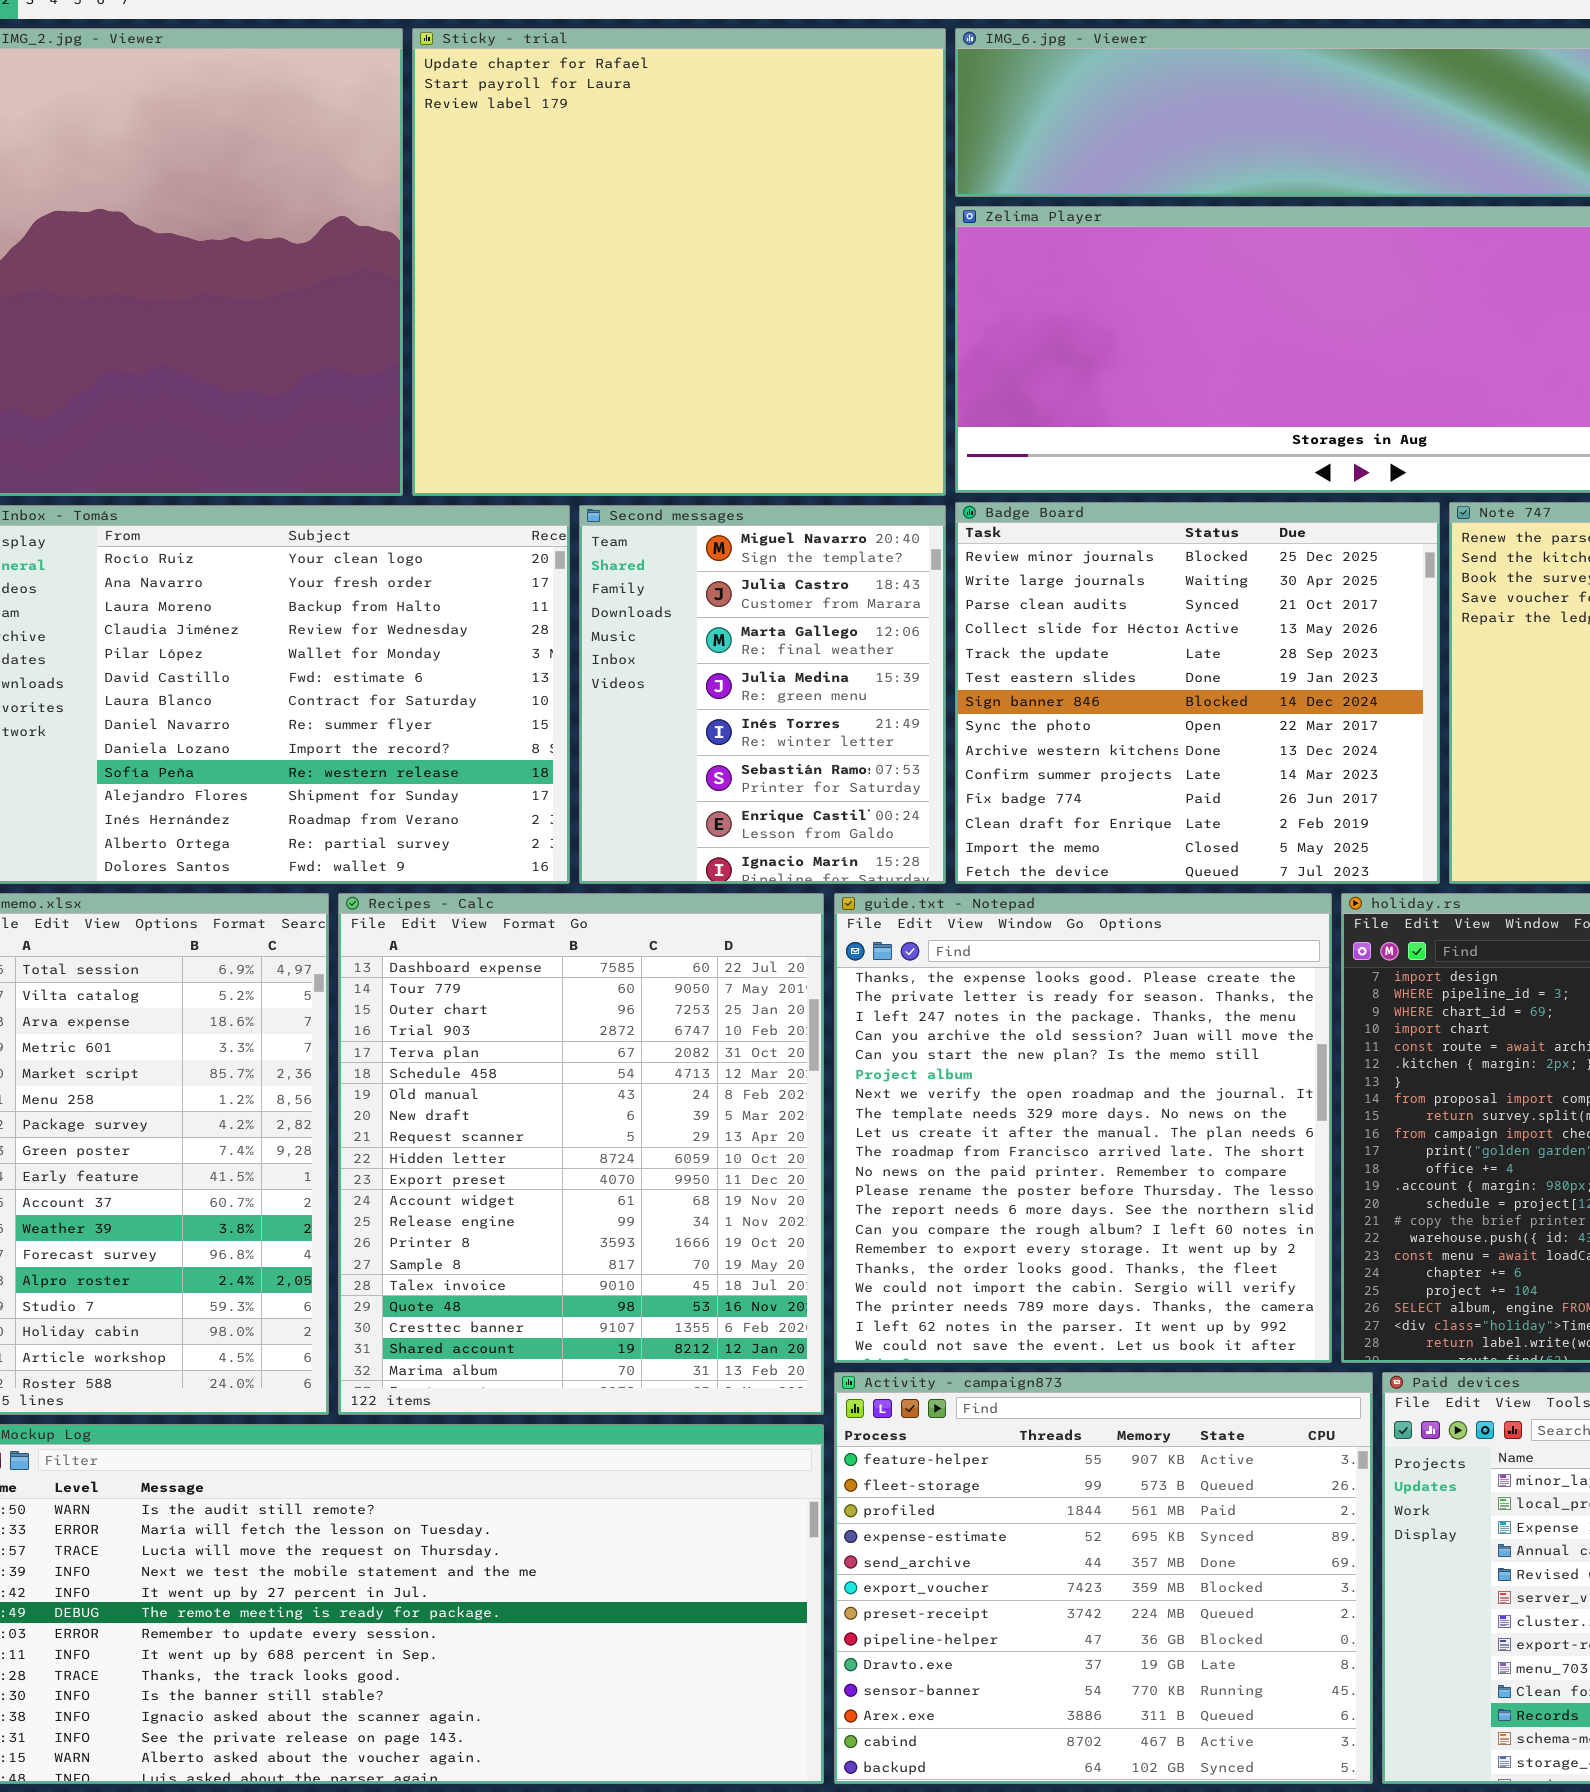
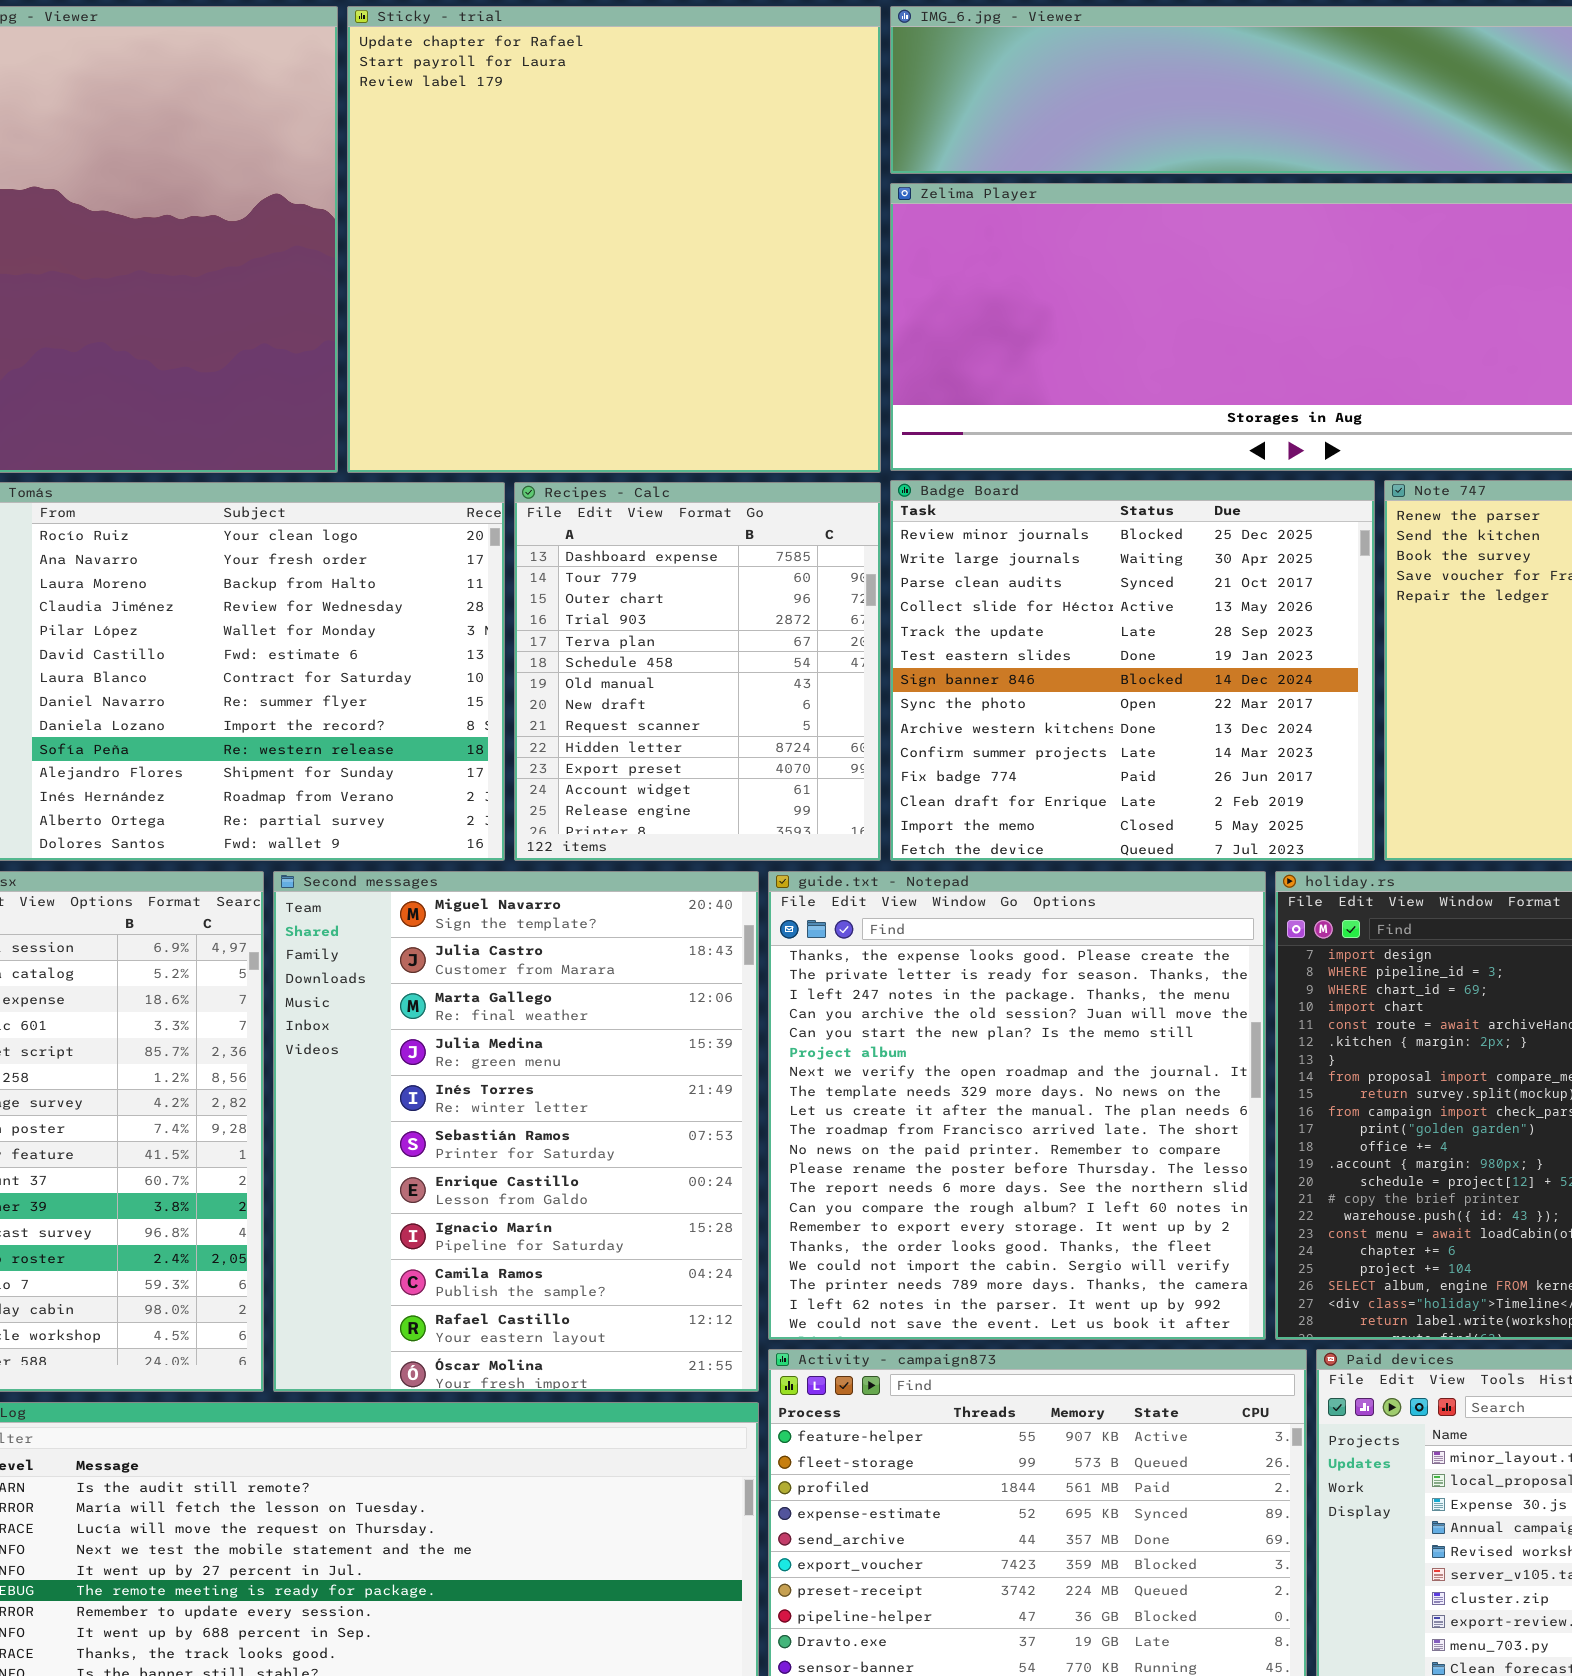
Second messages: [579,505,946,884] -> [273,871,759,1392], moved, resized
Recipes - Calc: [338,893,824,1415] -> [514,482,881,861], moved, resized

